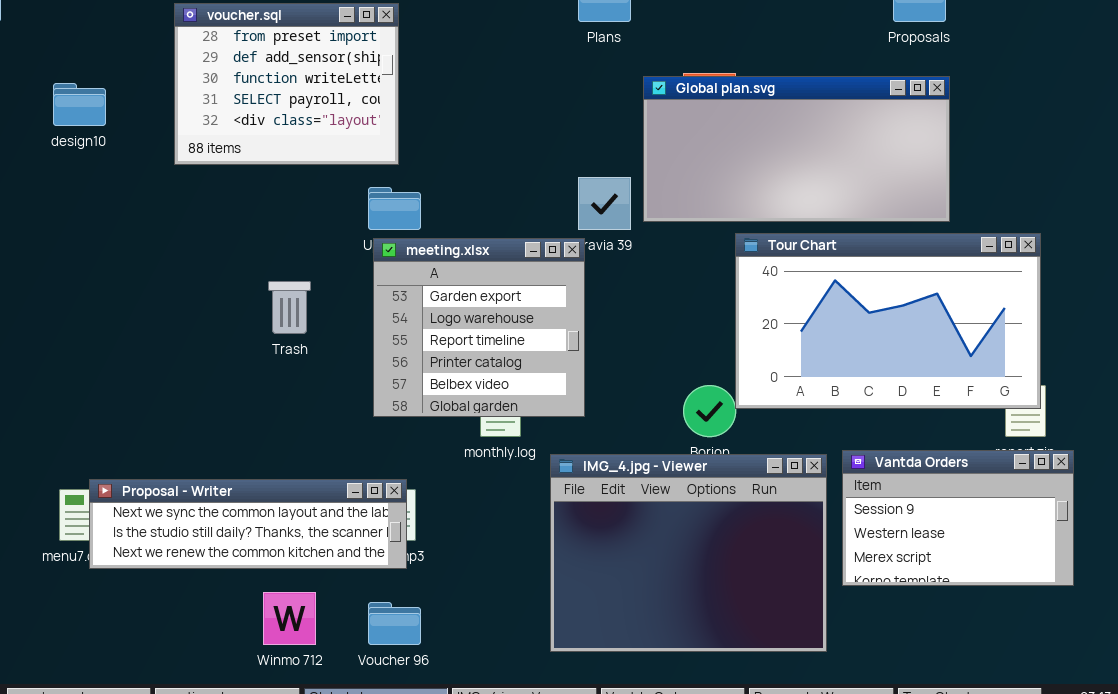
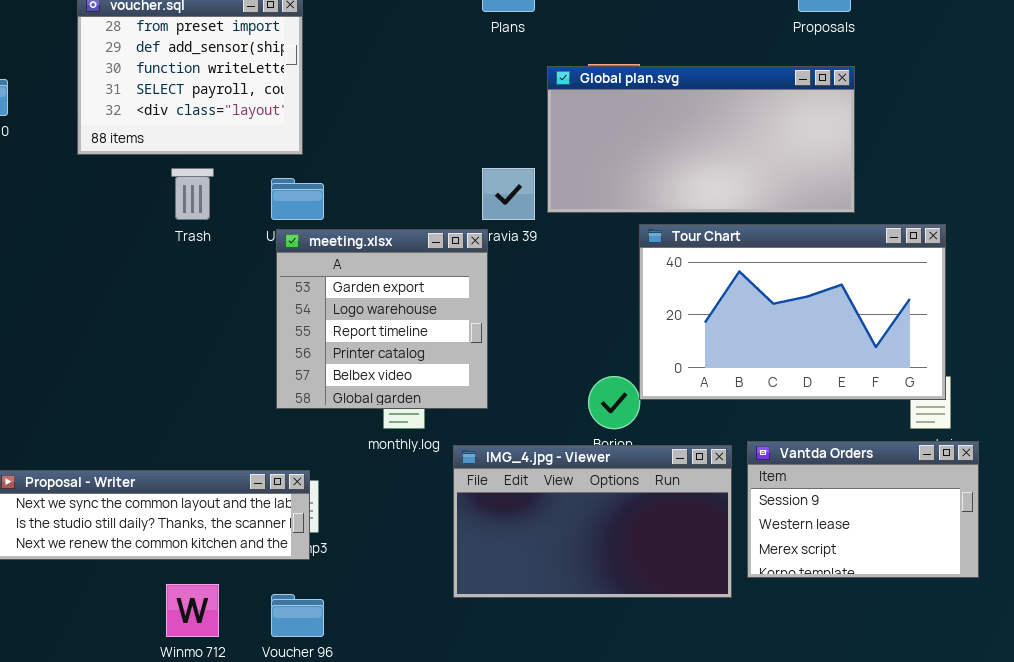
Trash: [268,281,311,334] -> [171,168,214,220], moved
IMG_4.jpg - Viewer: [550,454,827,652] -> [453,445,732,598], resized

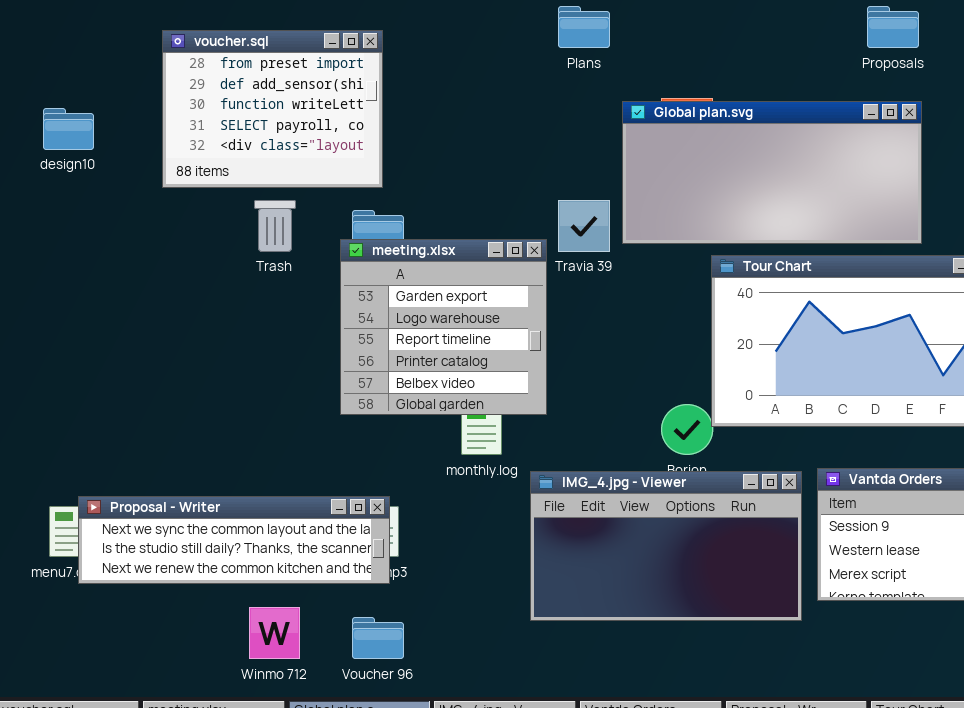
meeting.xlsx: [276,229,488,409] -> [340,239,547,415], moved

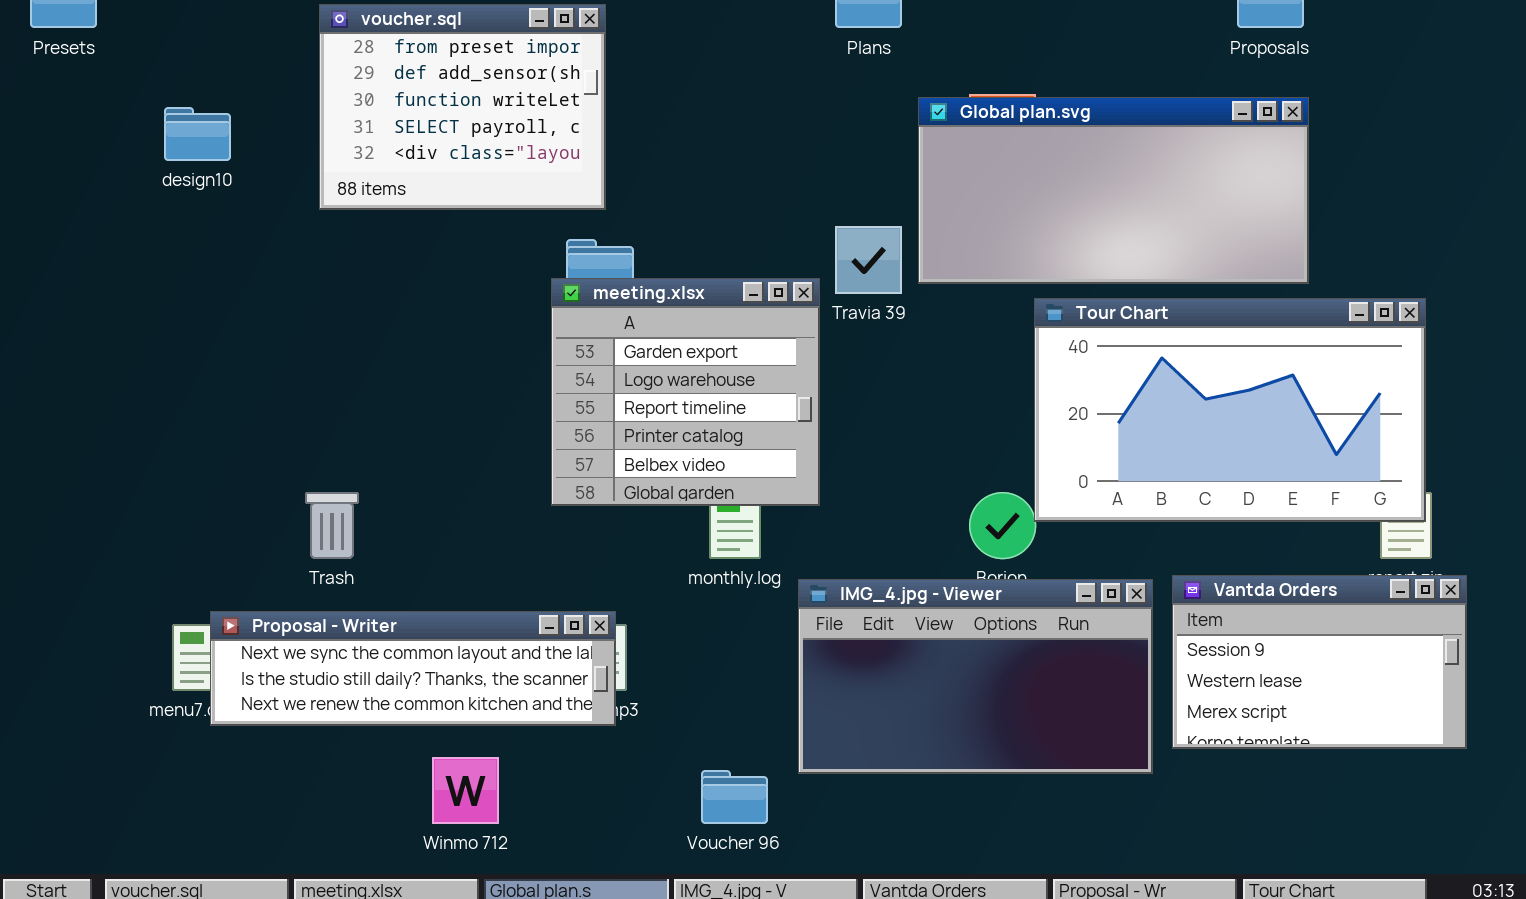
Trash: [254,200,296,252] -> [305,492,359,559], moved
Voucher 96: [352,617,404,659] -> [701,770,768,824], moved

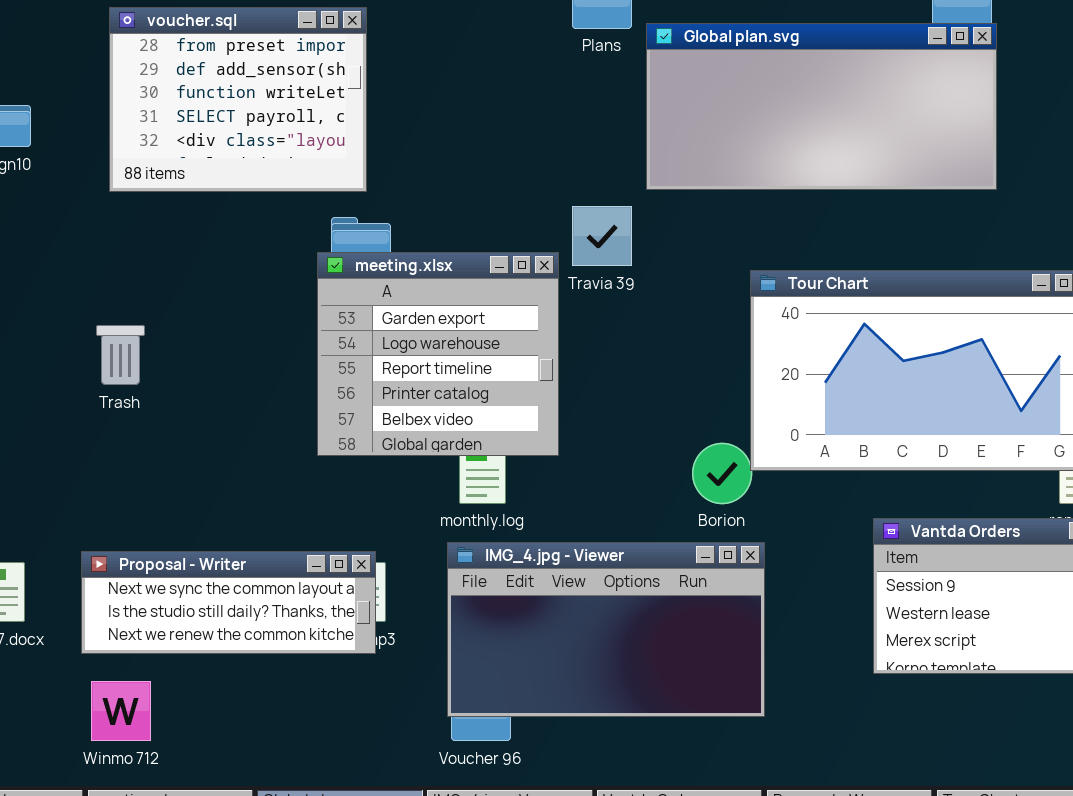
Global plan.svg: [918,97,1309,284] -> [646,23,997,190], moved
Trash: [305,492,359,559] -> [96,325,145,385], moved
IMG_4.jpg - Viewer: [798,579,1153,774] -> [447,542,765,717], moved
Proposal - Writer: [210,611,616,726] -> [81,551,376,654], resized
Winmo 712: [432,757,499,824] -> [91,681,151,741], moved

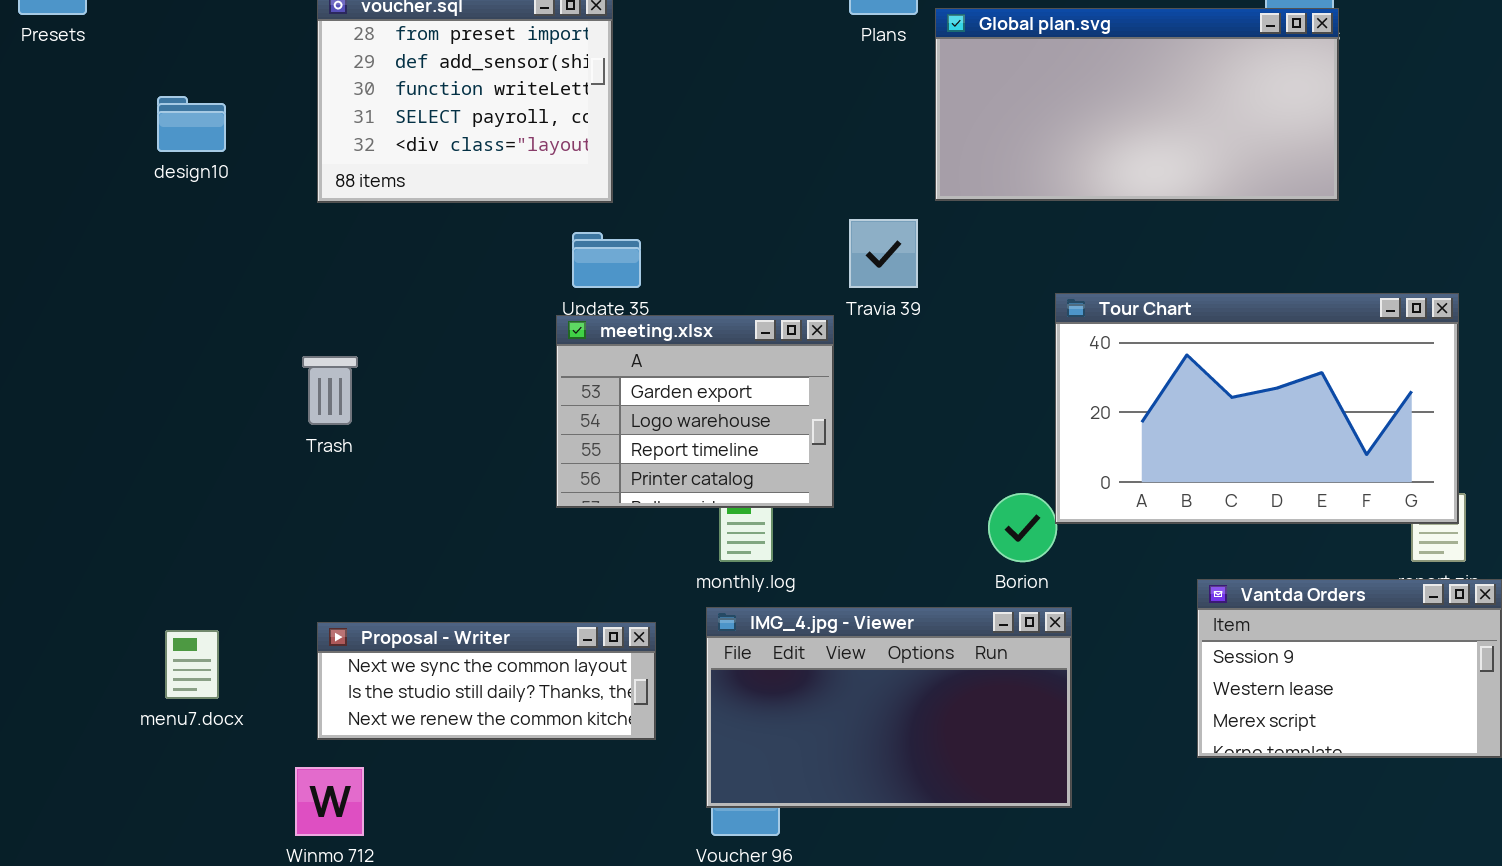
meeting.xlsx: [317,252,559,456] -> [556,315,834,508], resized
Proposal - Writer: [81,551,376,654] -> [317,622,656,740], moved

